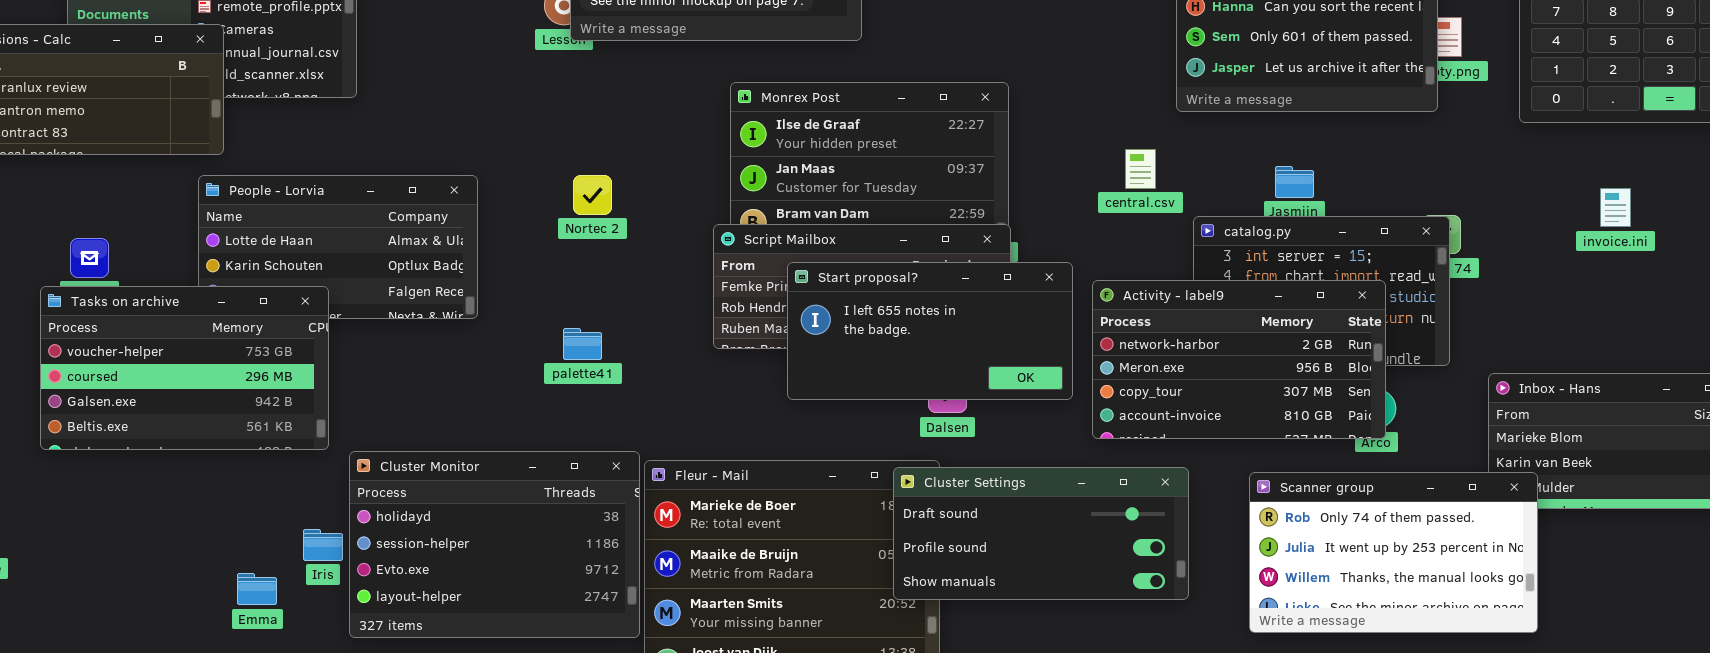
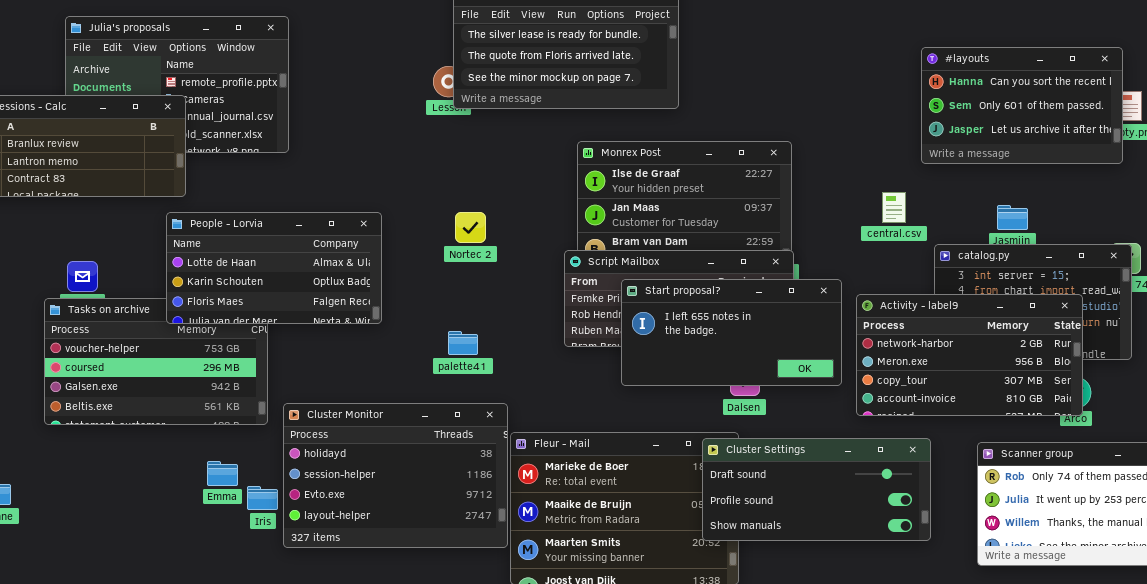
People - Lorvia: [198,175,478,319] -> [166,212,382,324], raised
Cluster Monitor: [349,451,640,638] -> [283,403,508,548], moved
Emma: [237,573,277,605] -> [207,461,238,486], moved

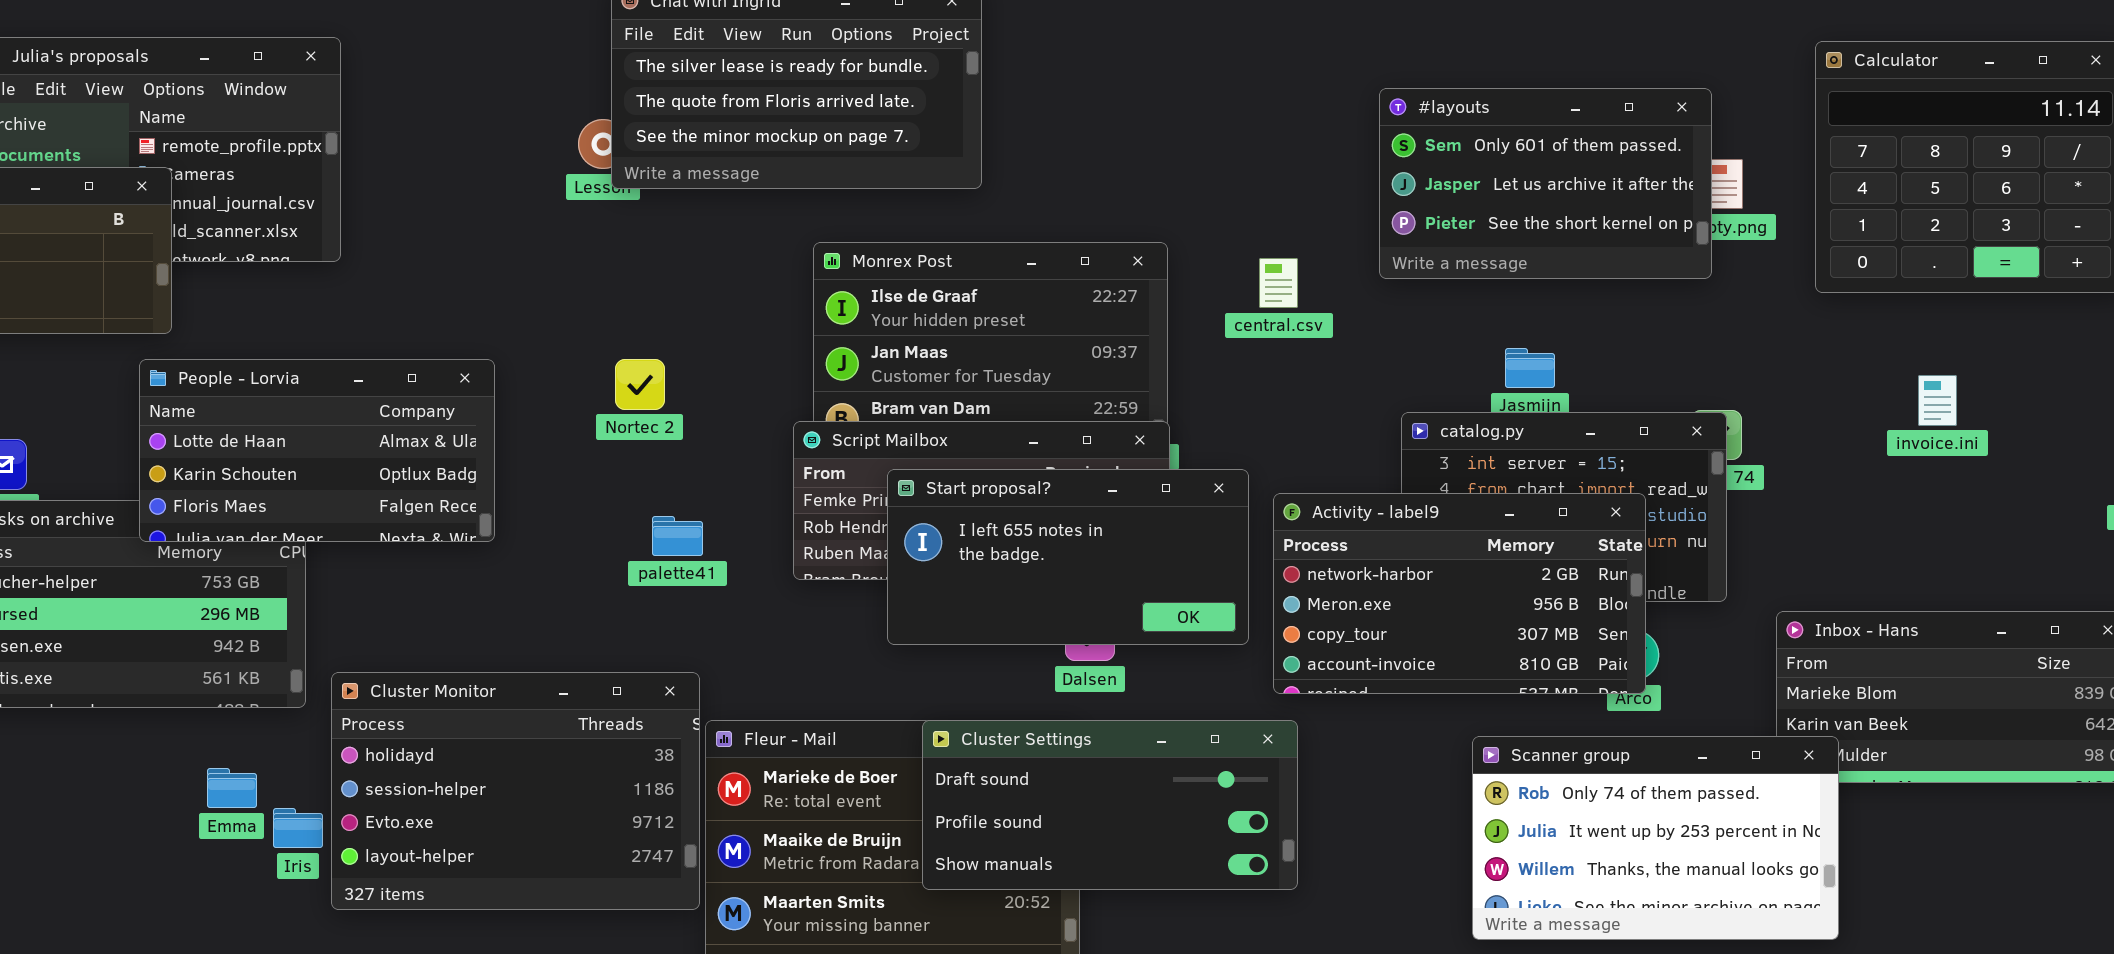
#layouts: [921,47,1123,164] -> [1379,88,1712,279], scrolled down 1 row
central.csv: [882,192,906,223] -> [1259,258,1298,308], moved
palette41: [448,331,478,355] -> [652,516,703,556], moved
Cluster Settings: [702,438,931,541] -> [922,720,1298,890], moved

